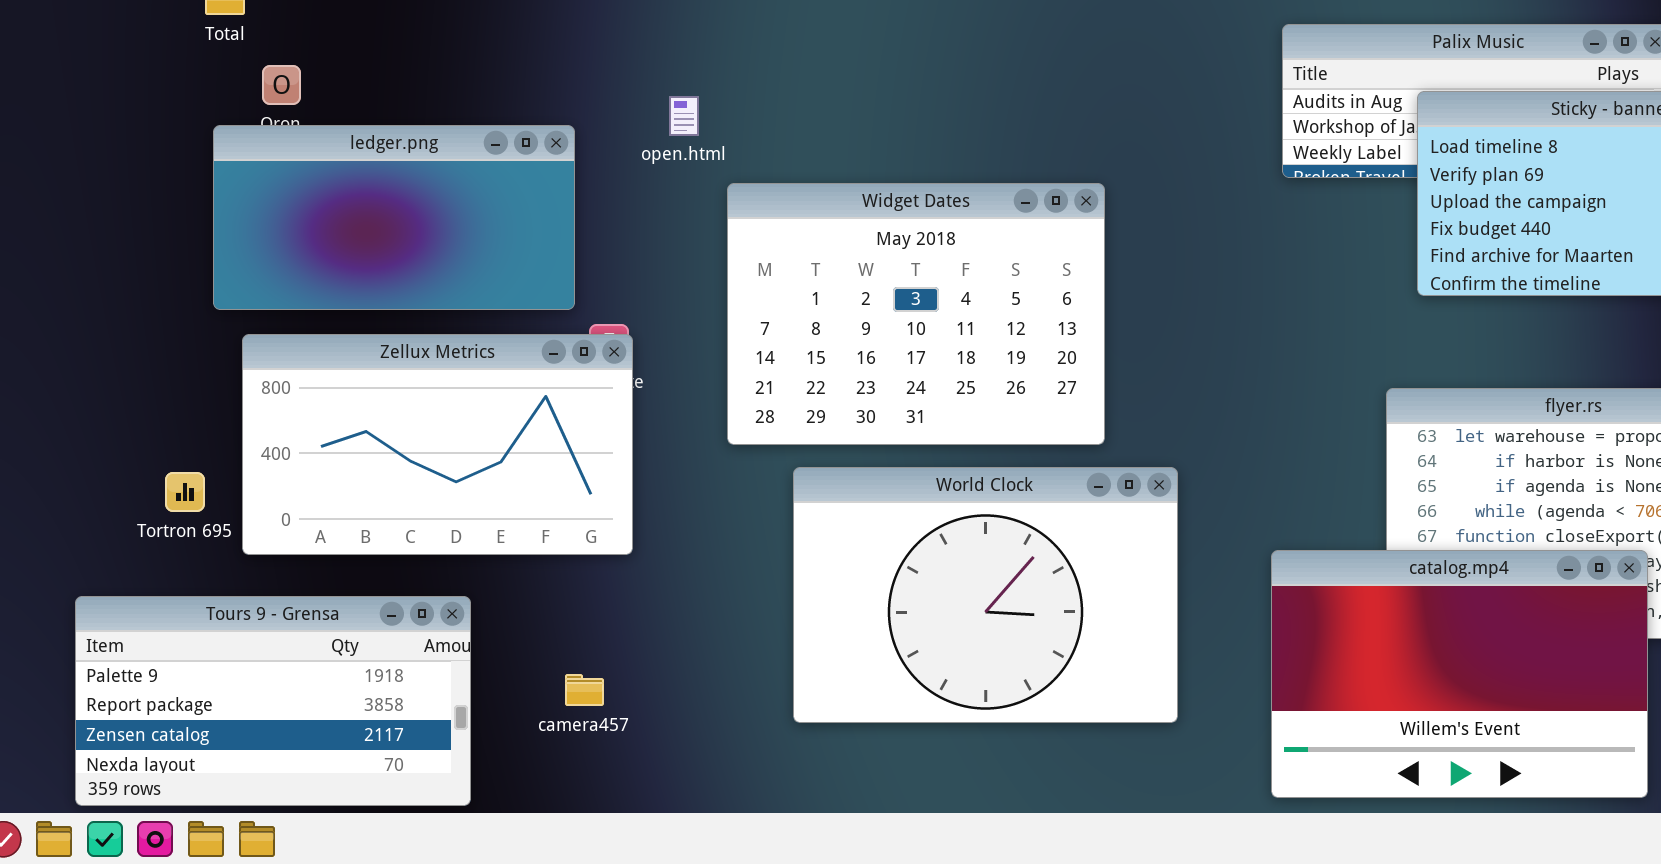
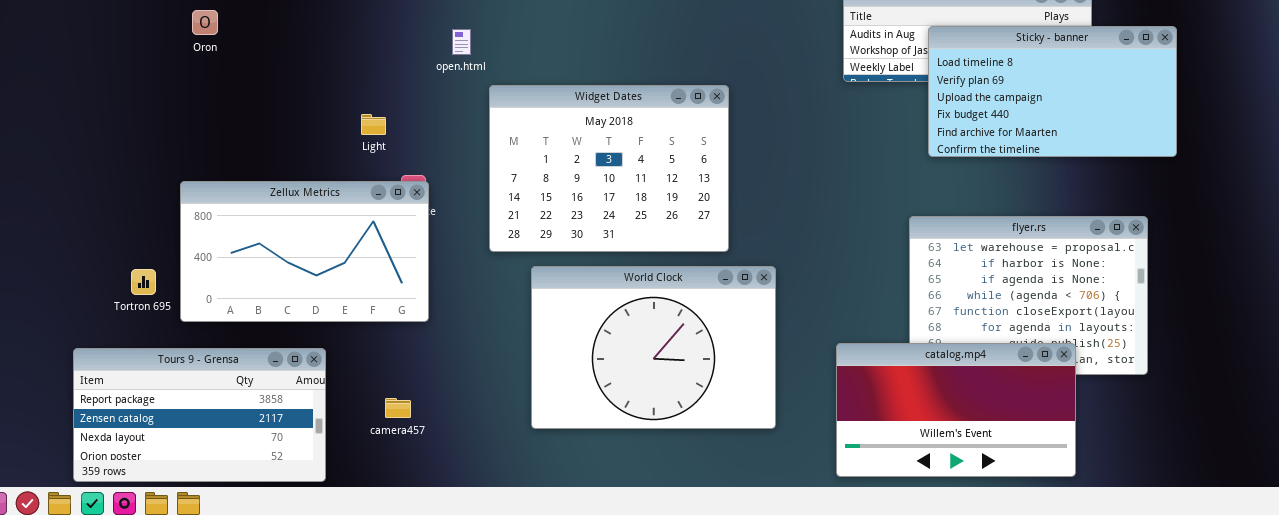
ledger.png: [213,125,575,310] -> none, closed
catalog.mp4: [1271,550,1648,798] -> [836,343,1076,477], resized
Tours 9 - Grensa: [75,596,471,806] -> [73,348,326,482], scrolled down 1 row

